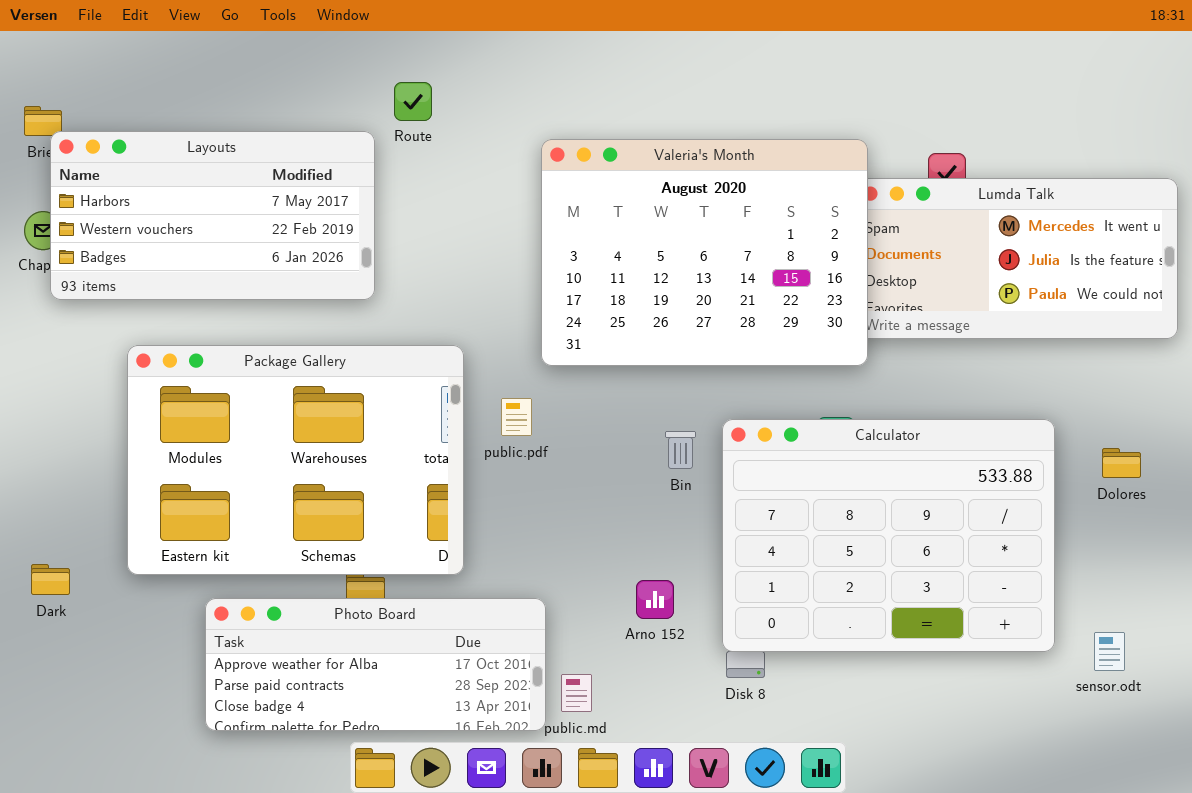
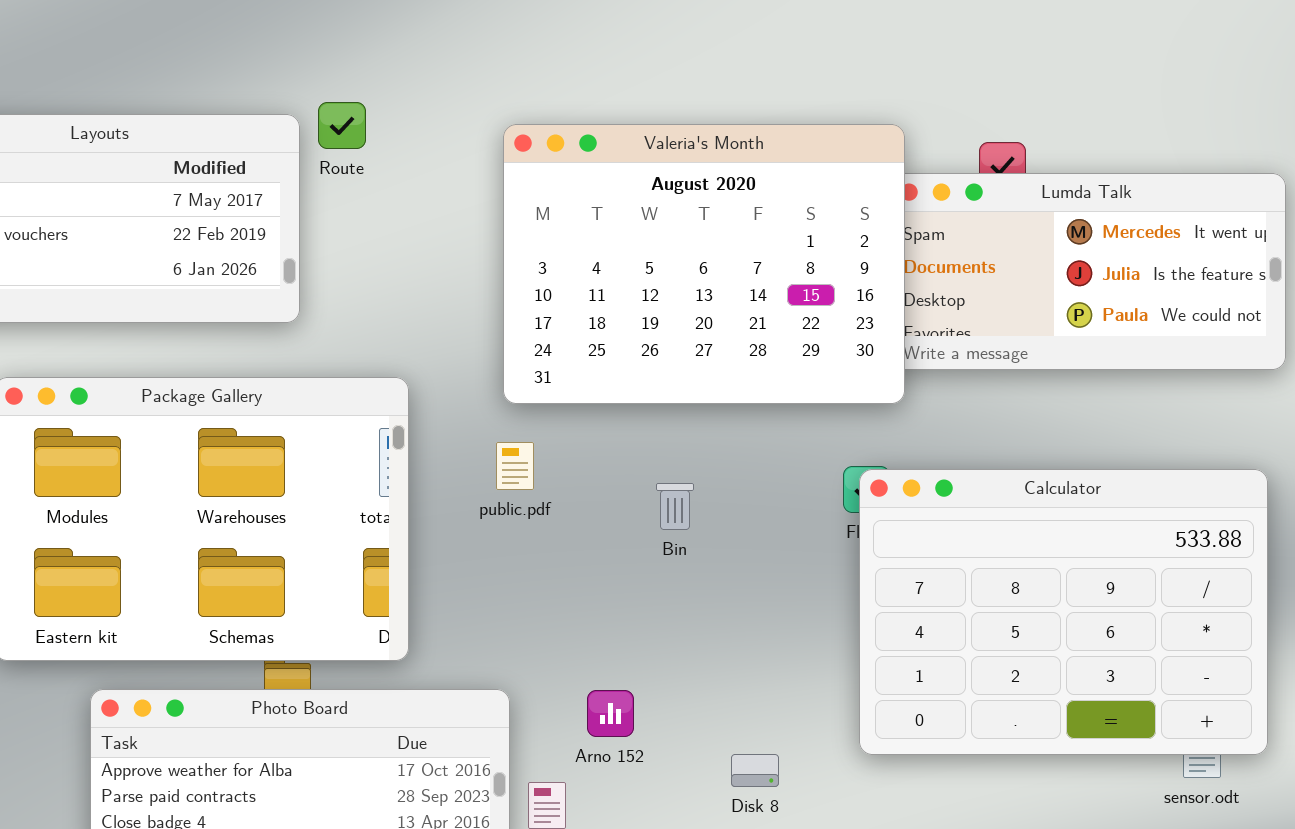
Route: [394,82,432,121] -> [318,102,366,149], moved
public.pdf: [501,398,532,436] -> [496,442,534,490], moved
Calculator: [722,419,1055,652] -> [859,469,1268,755], moved
Arno 152: [636,580,674,619] -> [587,690,634,737], moved

